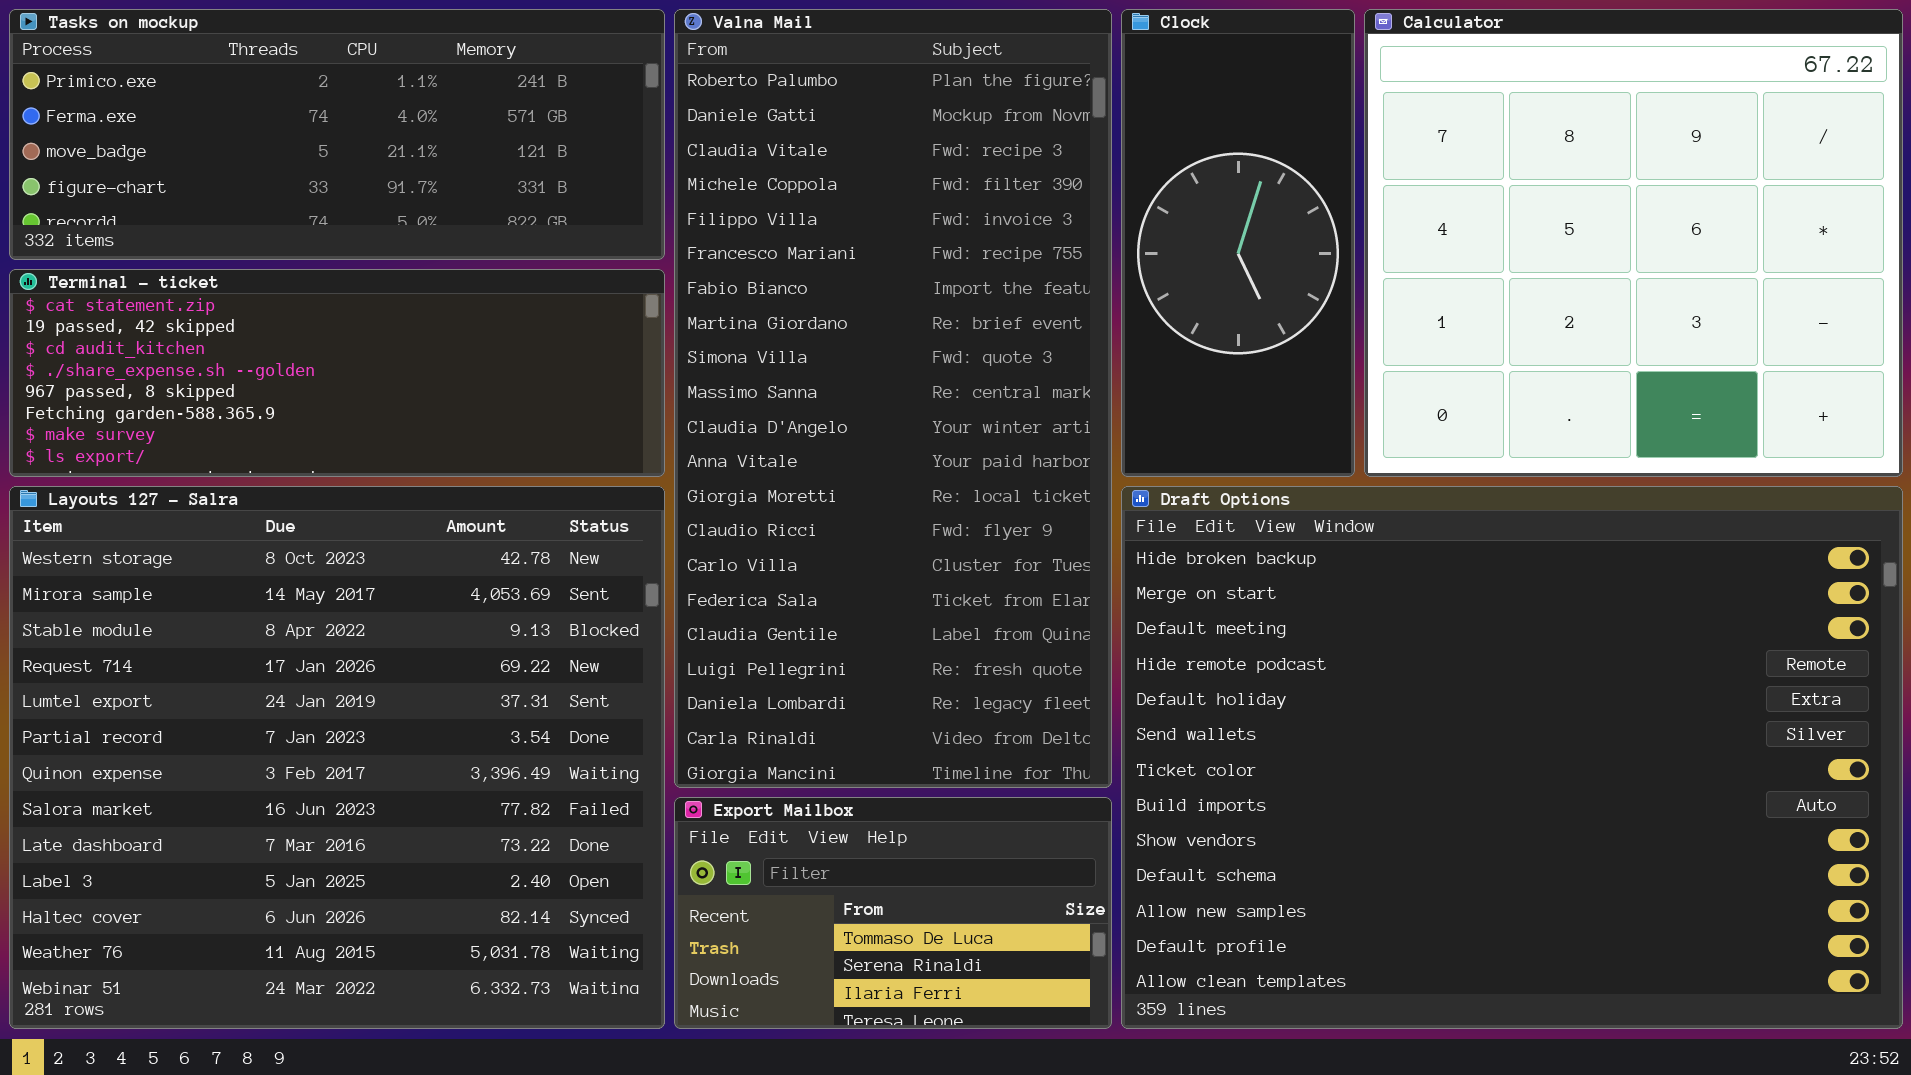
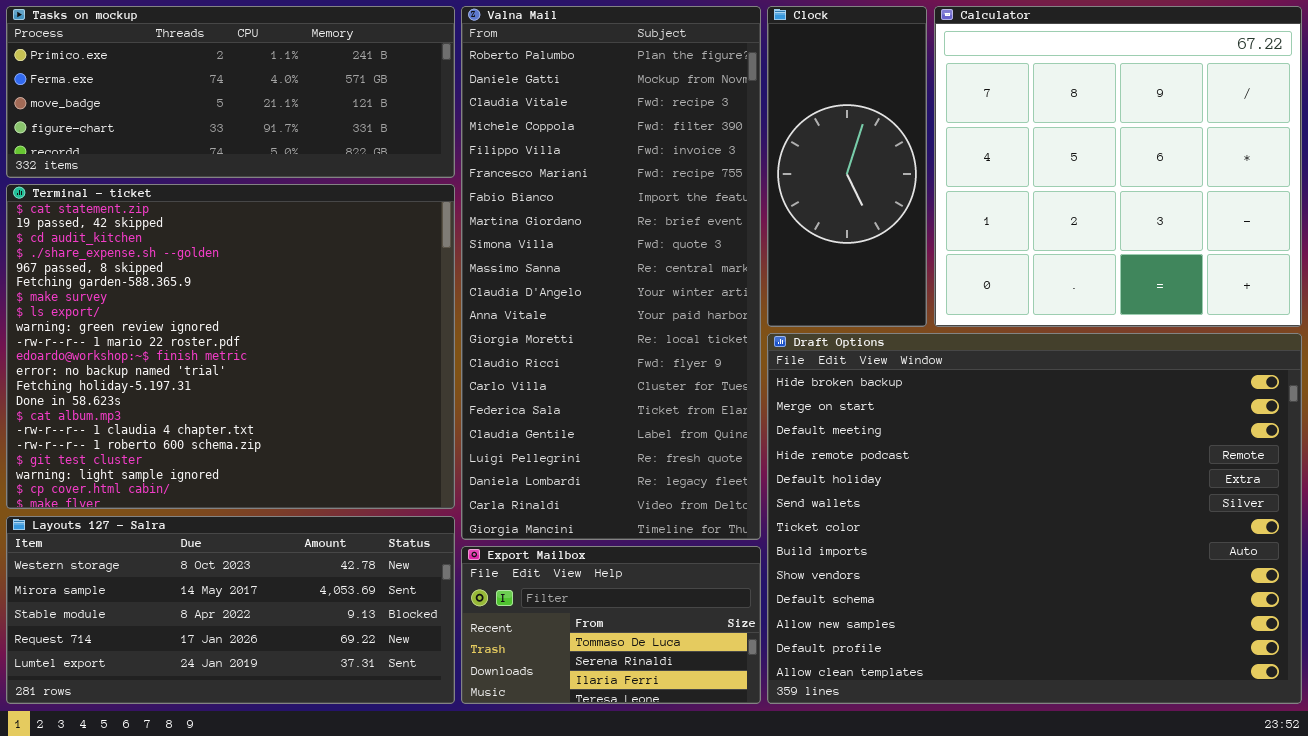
Terminal - ticket: [9,269,665,477] -> [6,184,455,509], resized
Layouts 127 - Salra: [9,486,665,1029] -> [6,516,455,704], resized

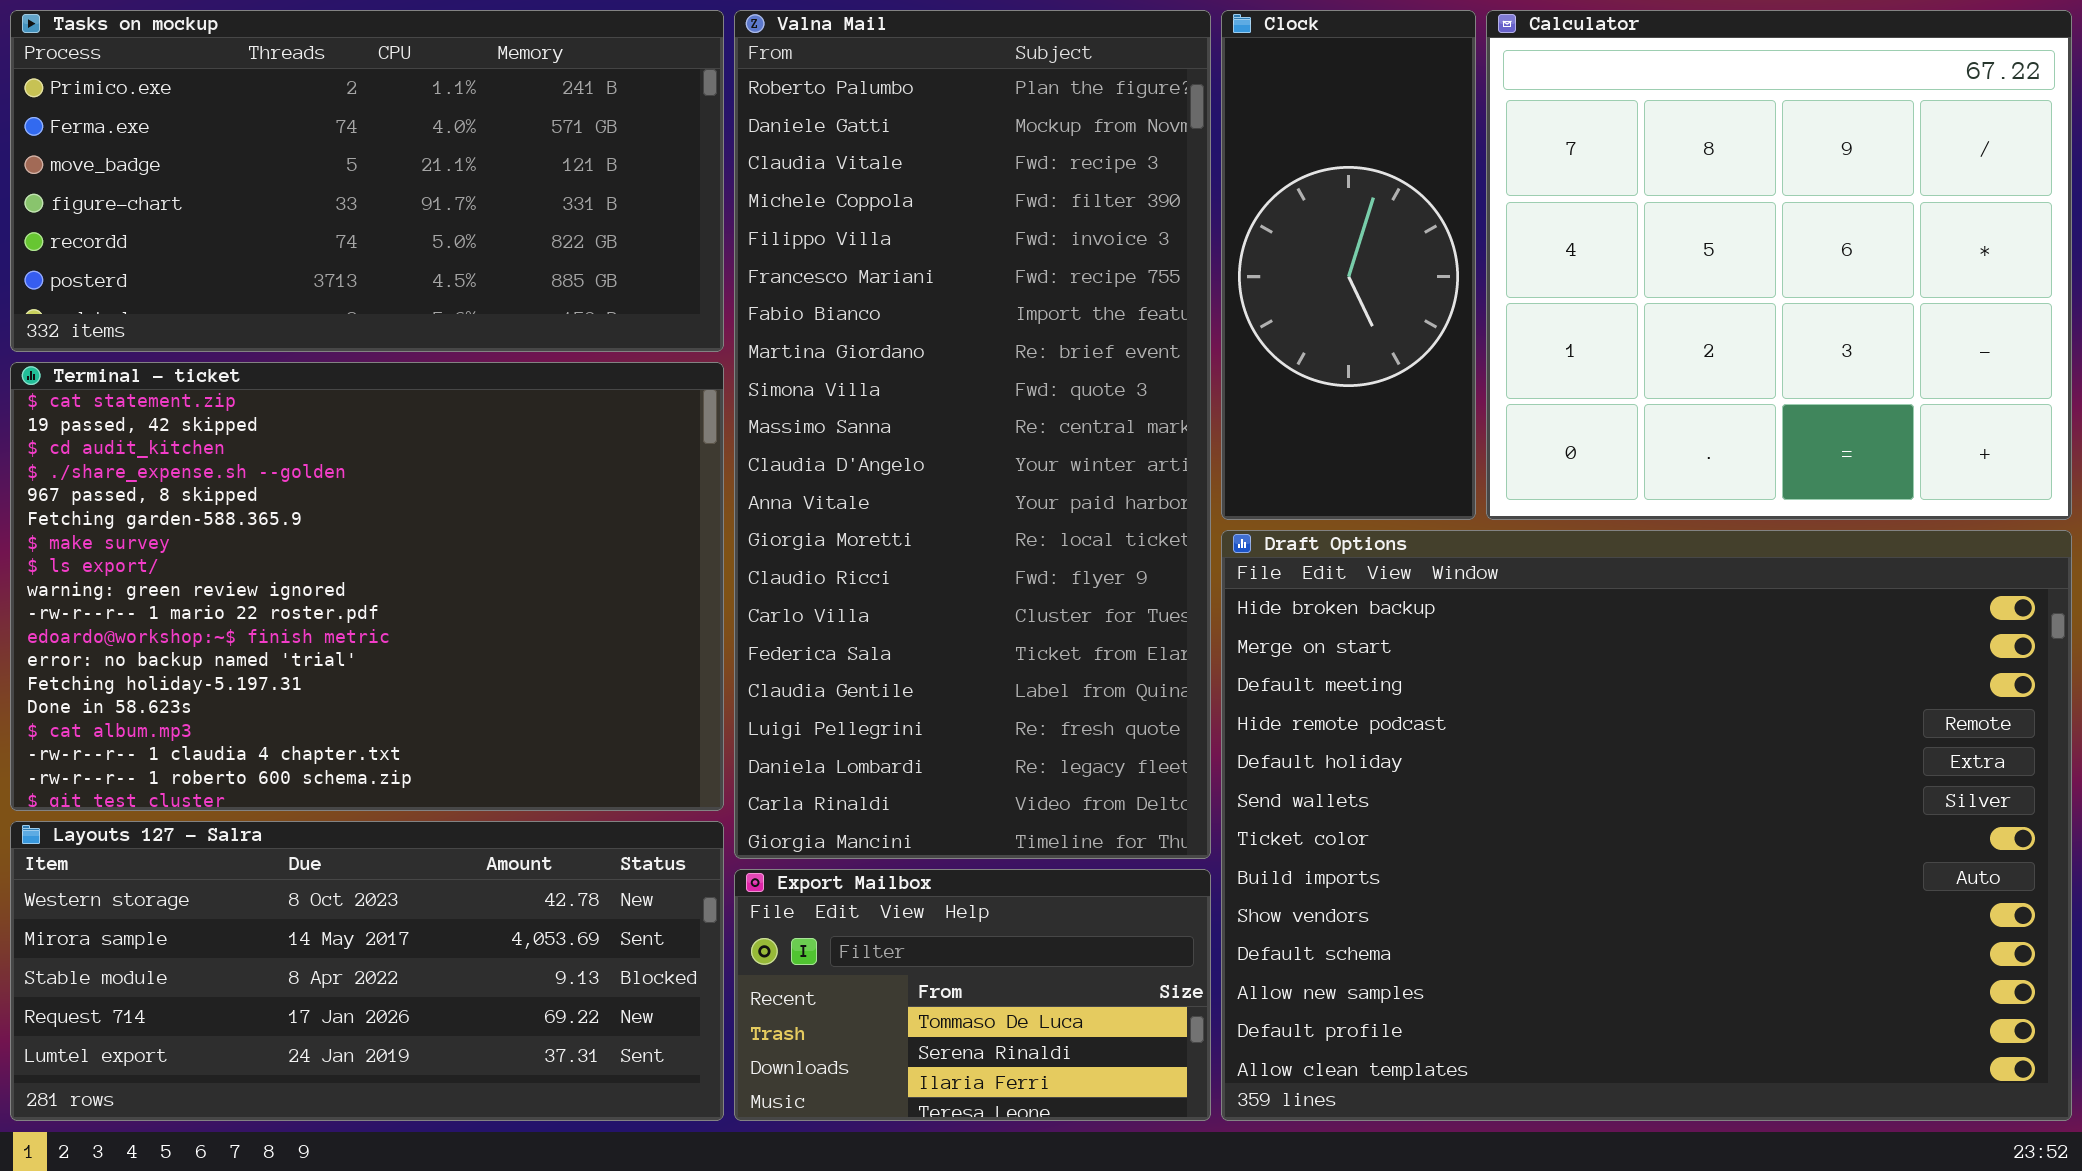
Tasks on mockup: [6,6,455,178] -> [10,10,724,352], resized
Terminal - ticket: [6,184,455,509] -> [10,362,724,811], resized

